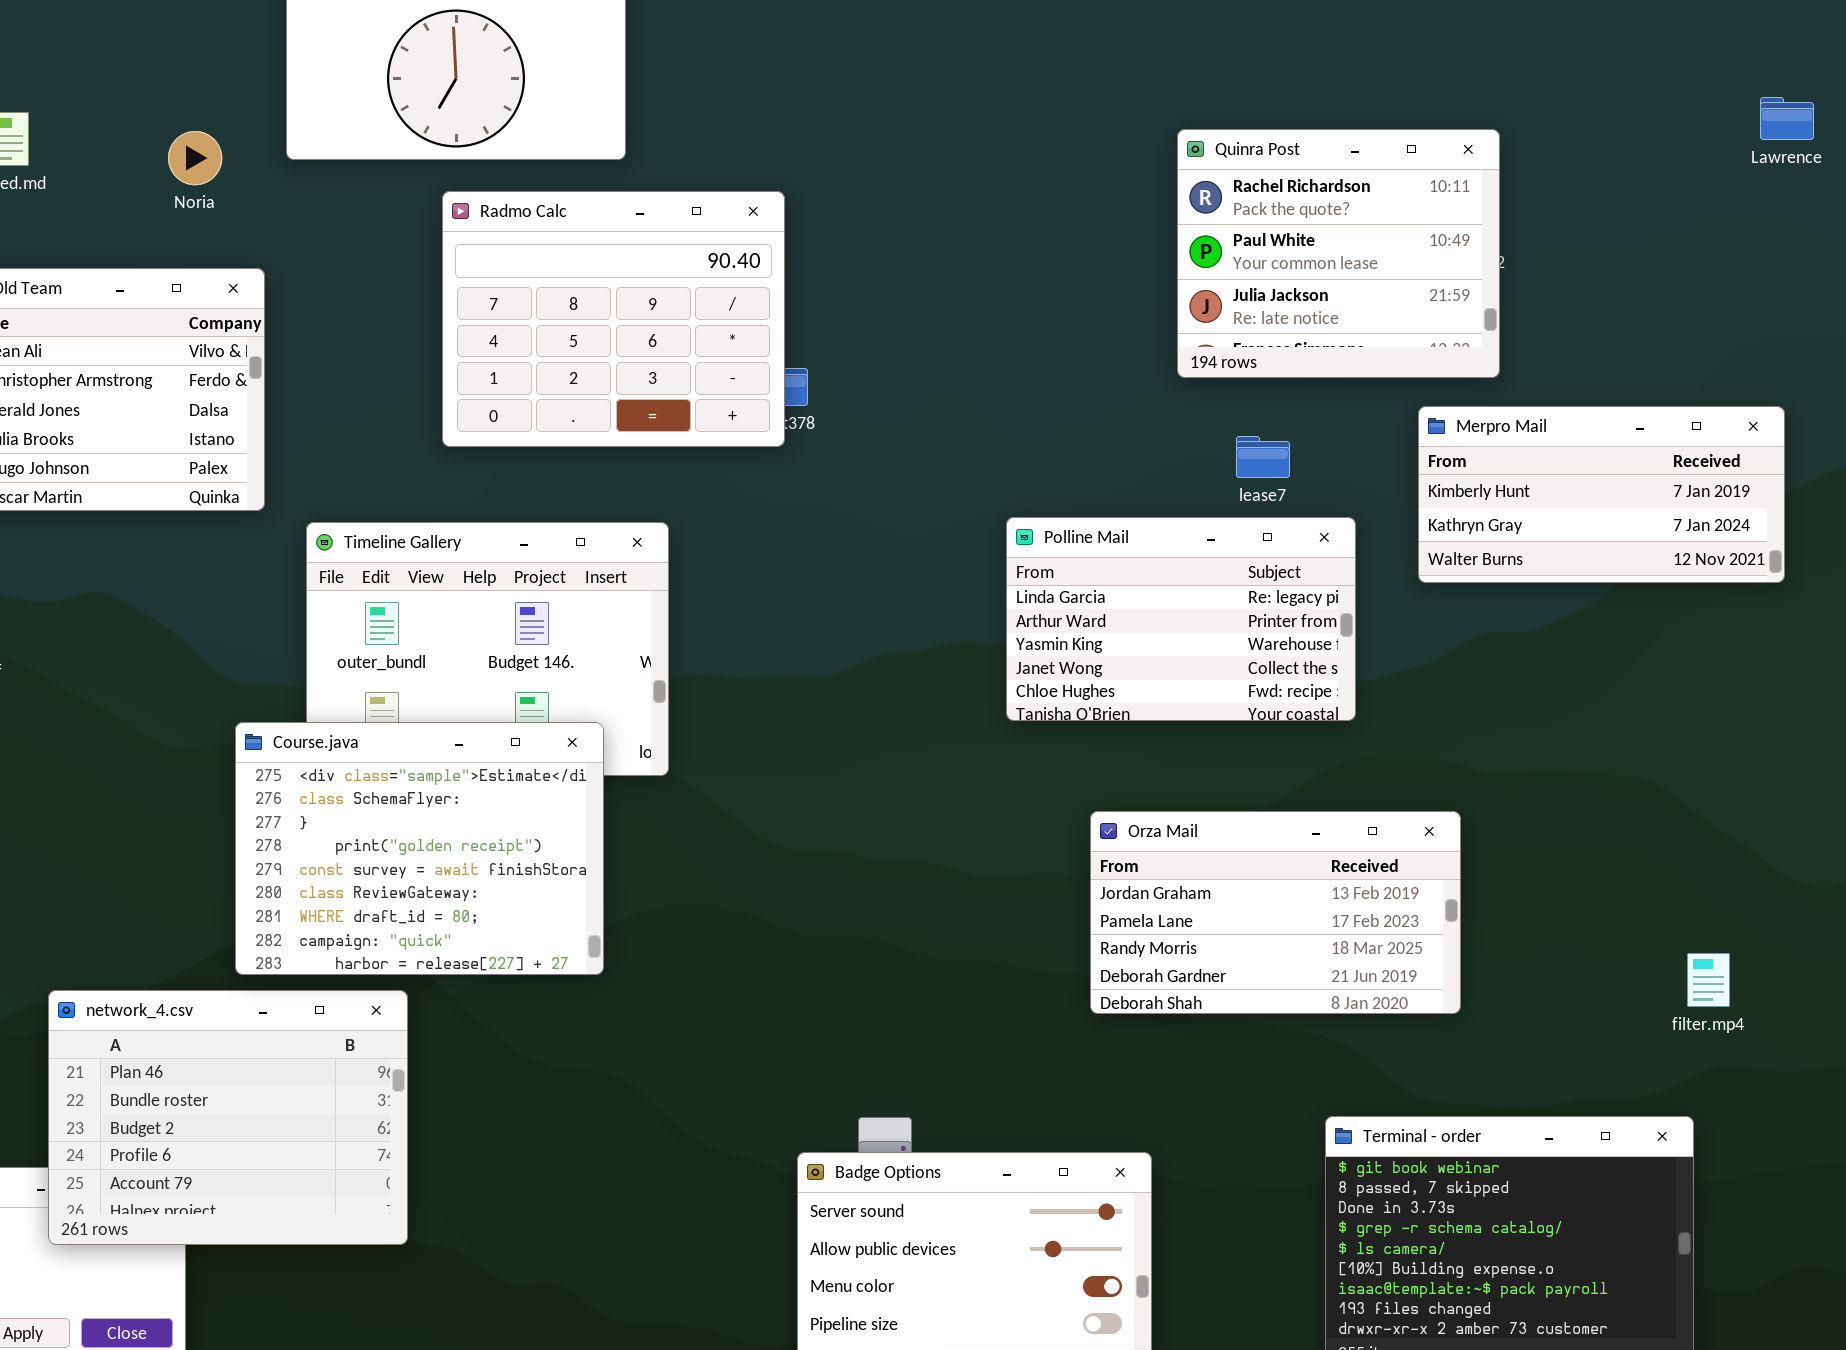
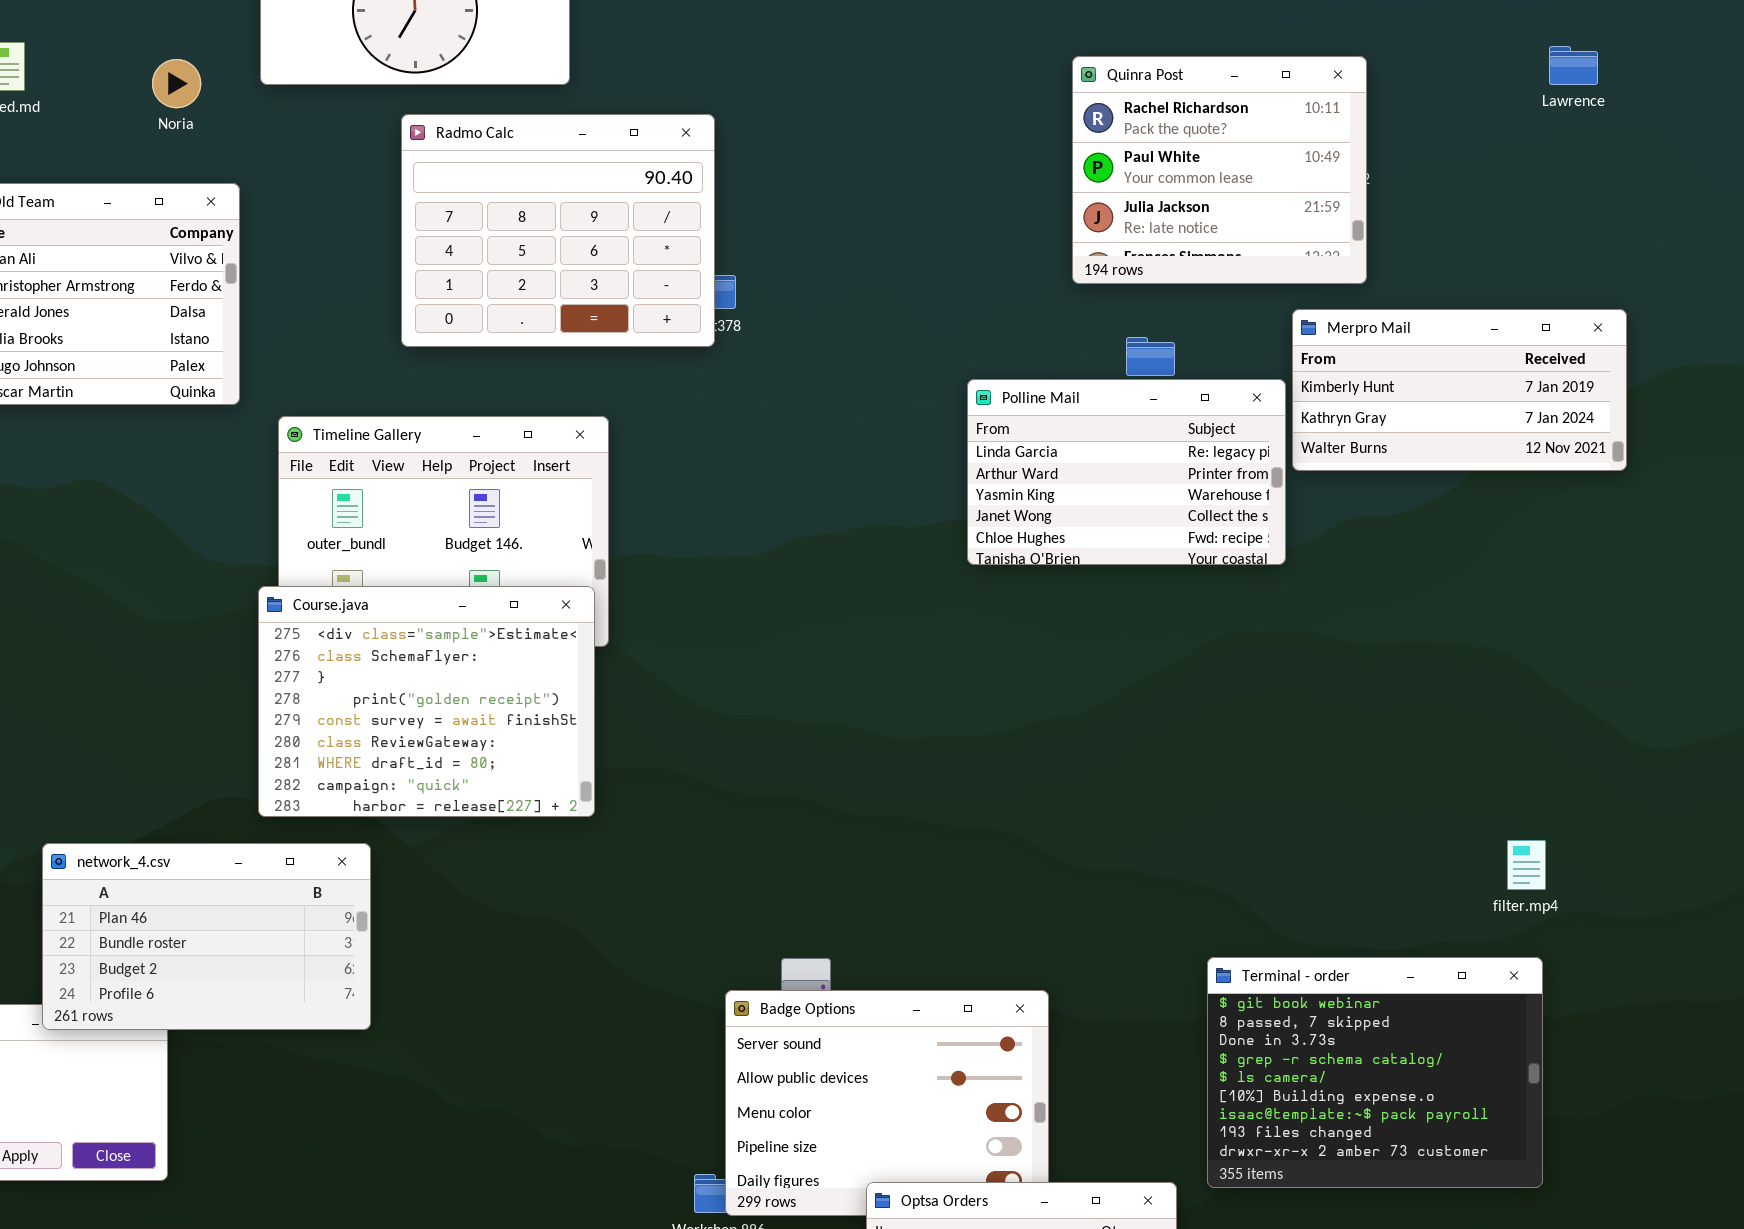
Lawrence: [1760,97,1814,140] -> [1549,46,1598,85], moved
Polline Mail: [1006,517,1356,721] -> [967,379,1286,565], moved
Course.java: [235,722,604,975] -> [258,586,595,817], moved
Orza Mail: [1090,811,1461,1014] -> none, closed
filter.mp4: [1687,953,1730,1007] -> [1507,840,1546,890], moved
network_4.csv: [48,990,408,1245] -> [42,843,371,1030], resized

